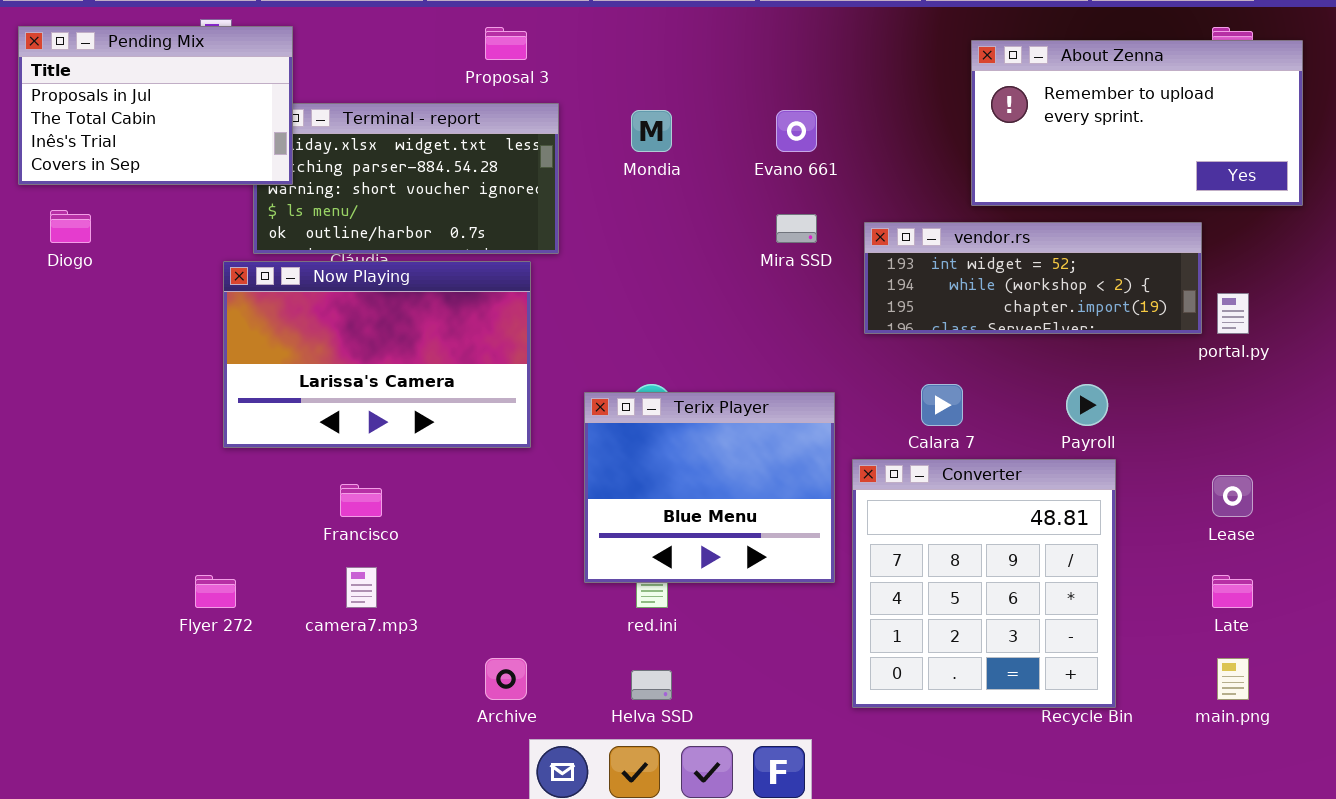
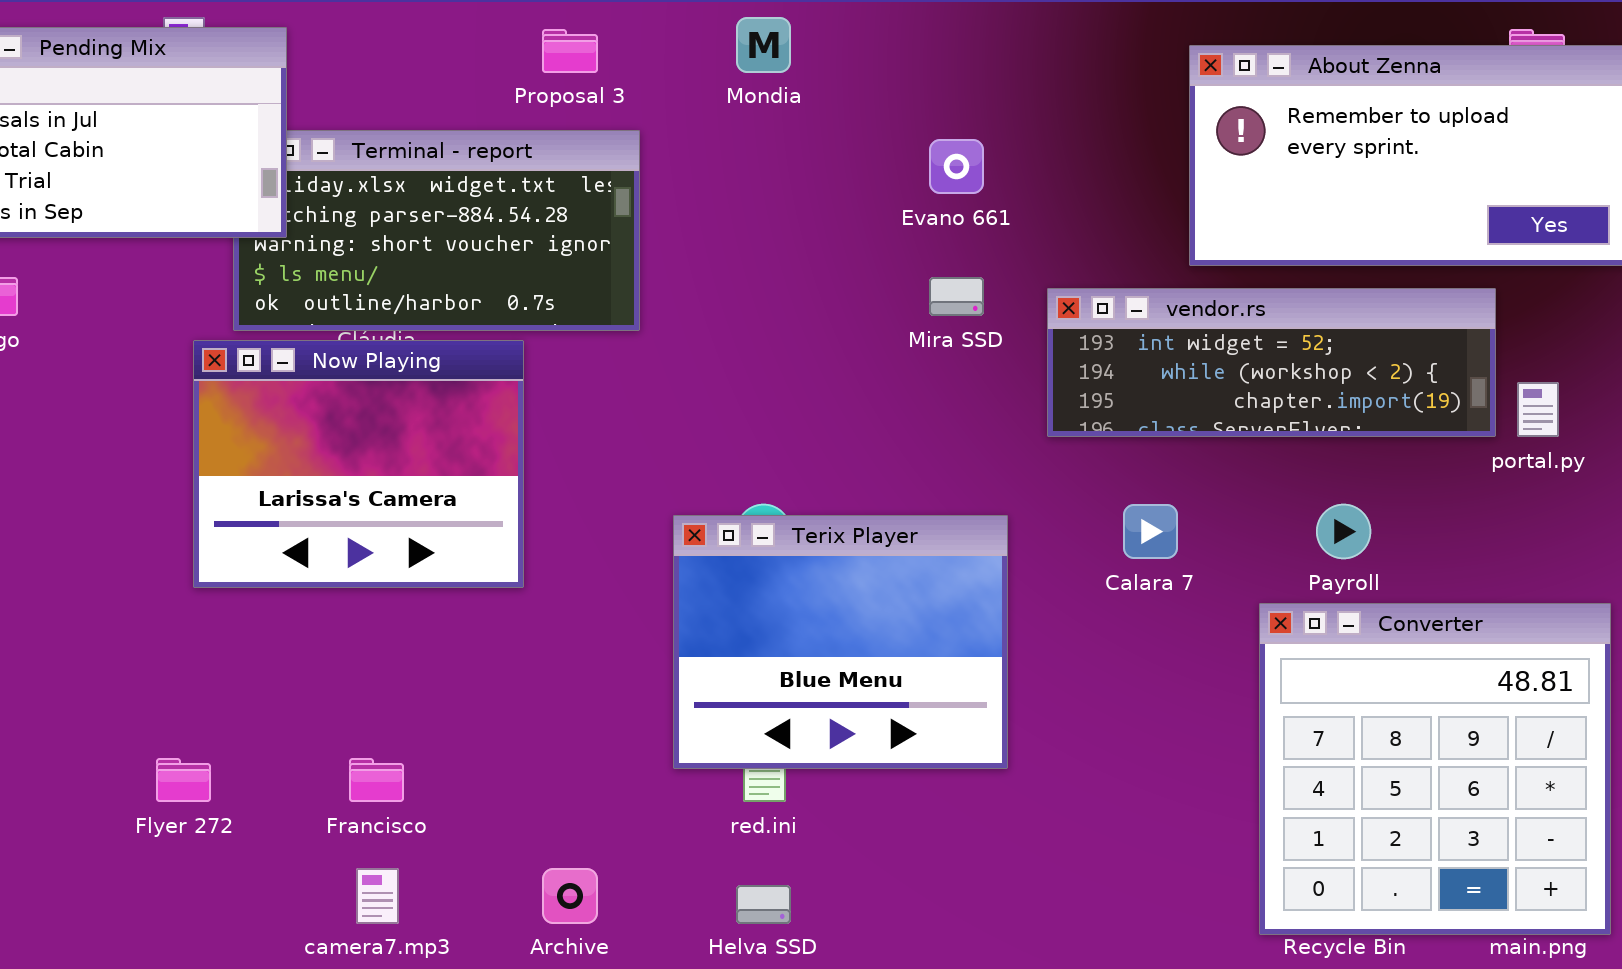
Mondia: [631,110,672,152] -> [736,17,791,73], moved
Now Playing: [223,261,531,448] -> [193,340,524,588], resized
Converter: [852,459,1116,708] -> [1259,603,1611,935], moved
Francisco: [340,484,382,517] -> [349,758,404,802], moved
camera7.mp3: [346,567,377,608] -> [356,868,399,924], moved

